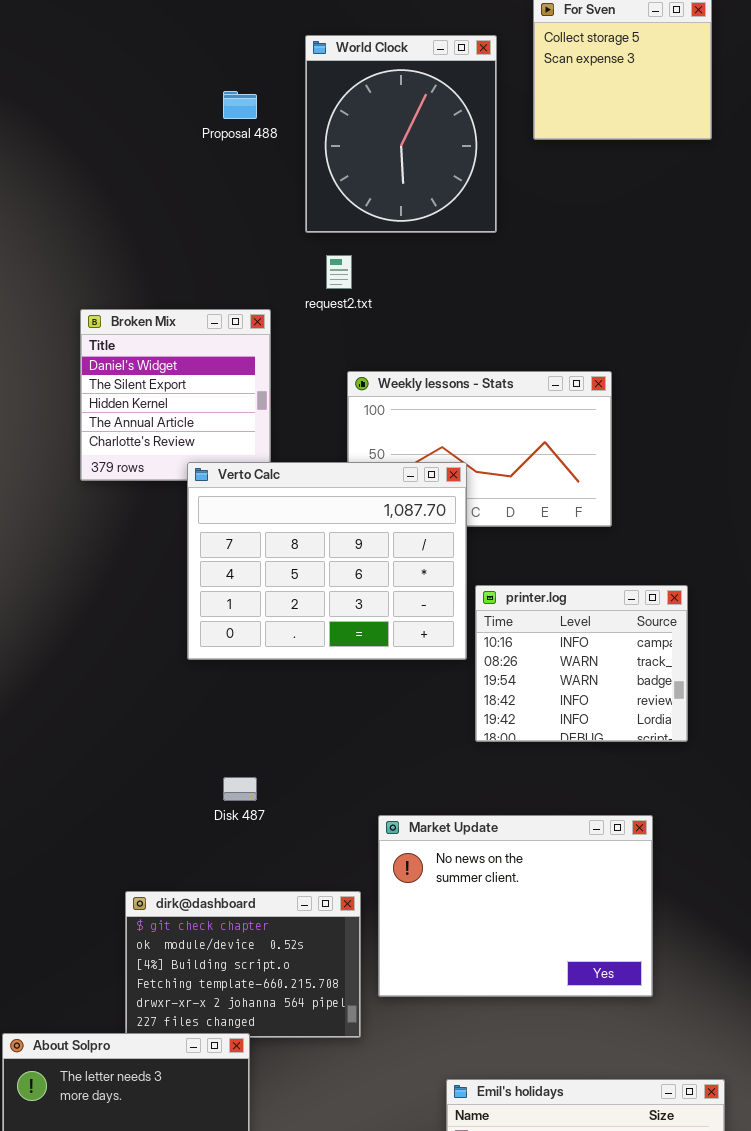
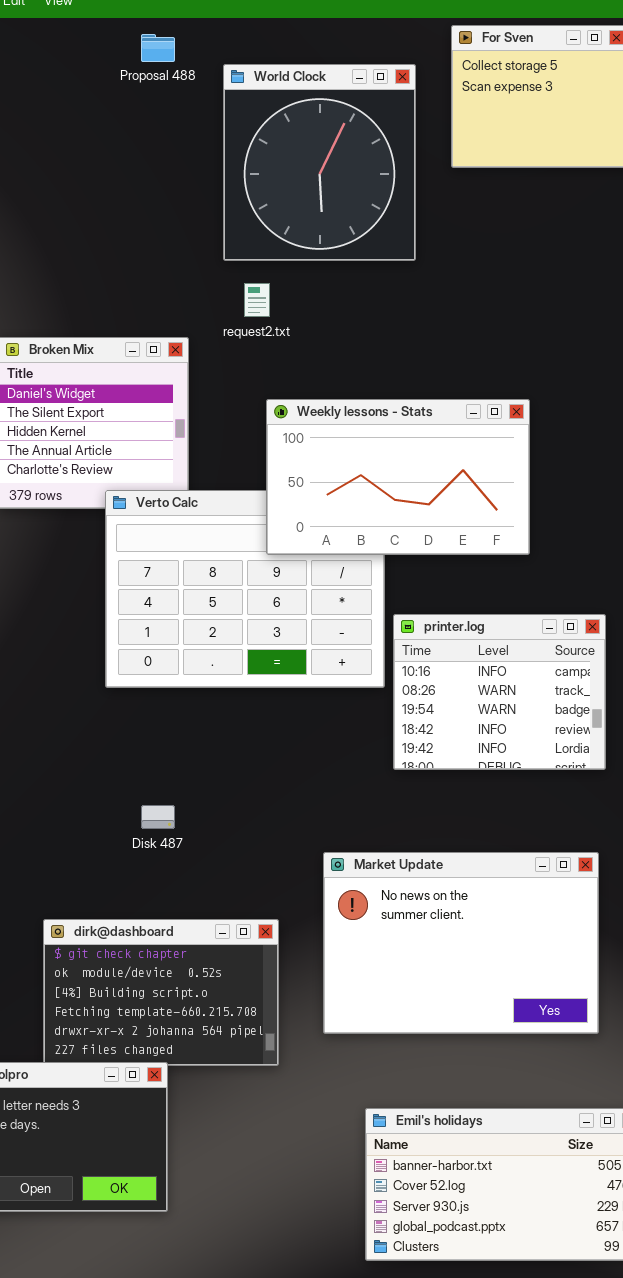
Proposal 488: [223,91,257,119] -> [141,34,175,62], moved
Weekly lessons - Stats: [347,371,612,527] -> [266,399,530,555], raised
Market Update: [378,815,653,997] -> [323,852,599,1034], moved

